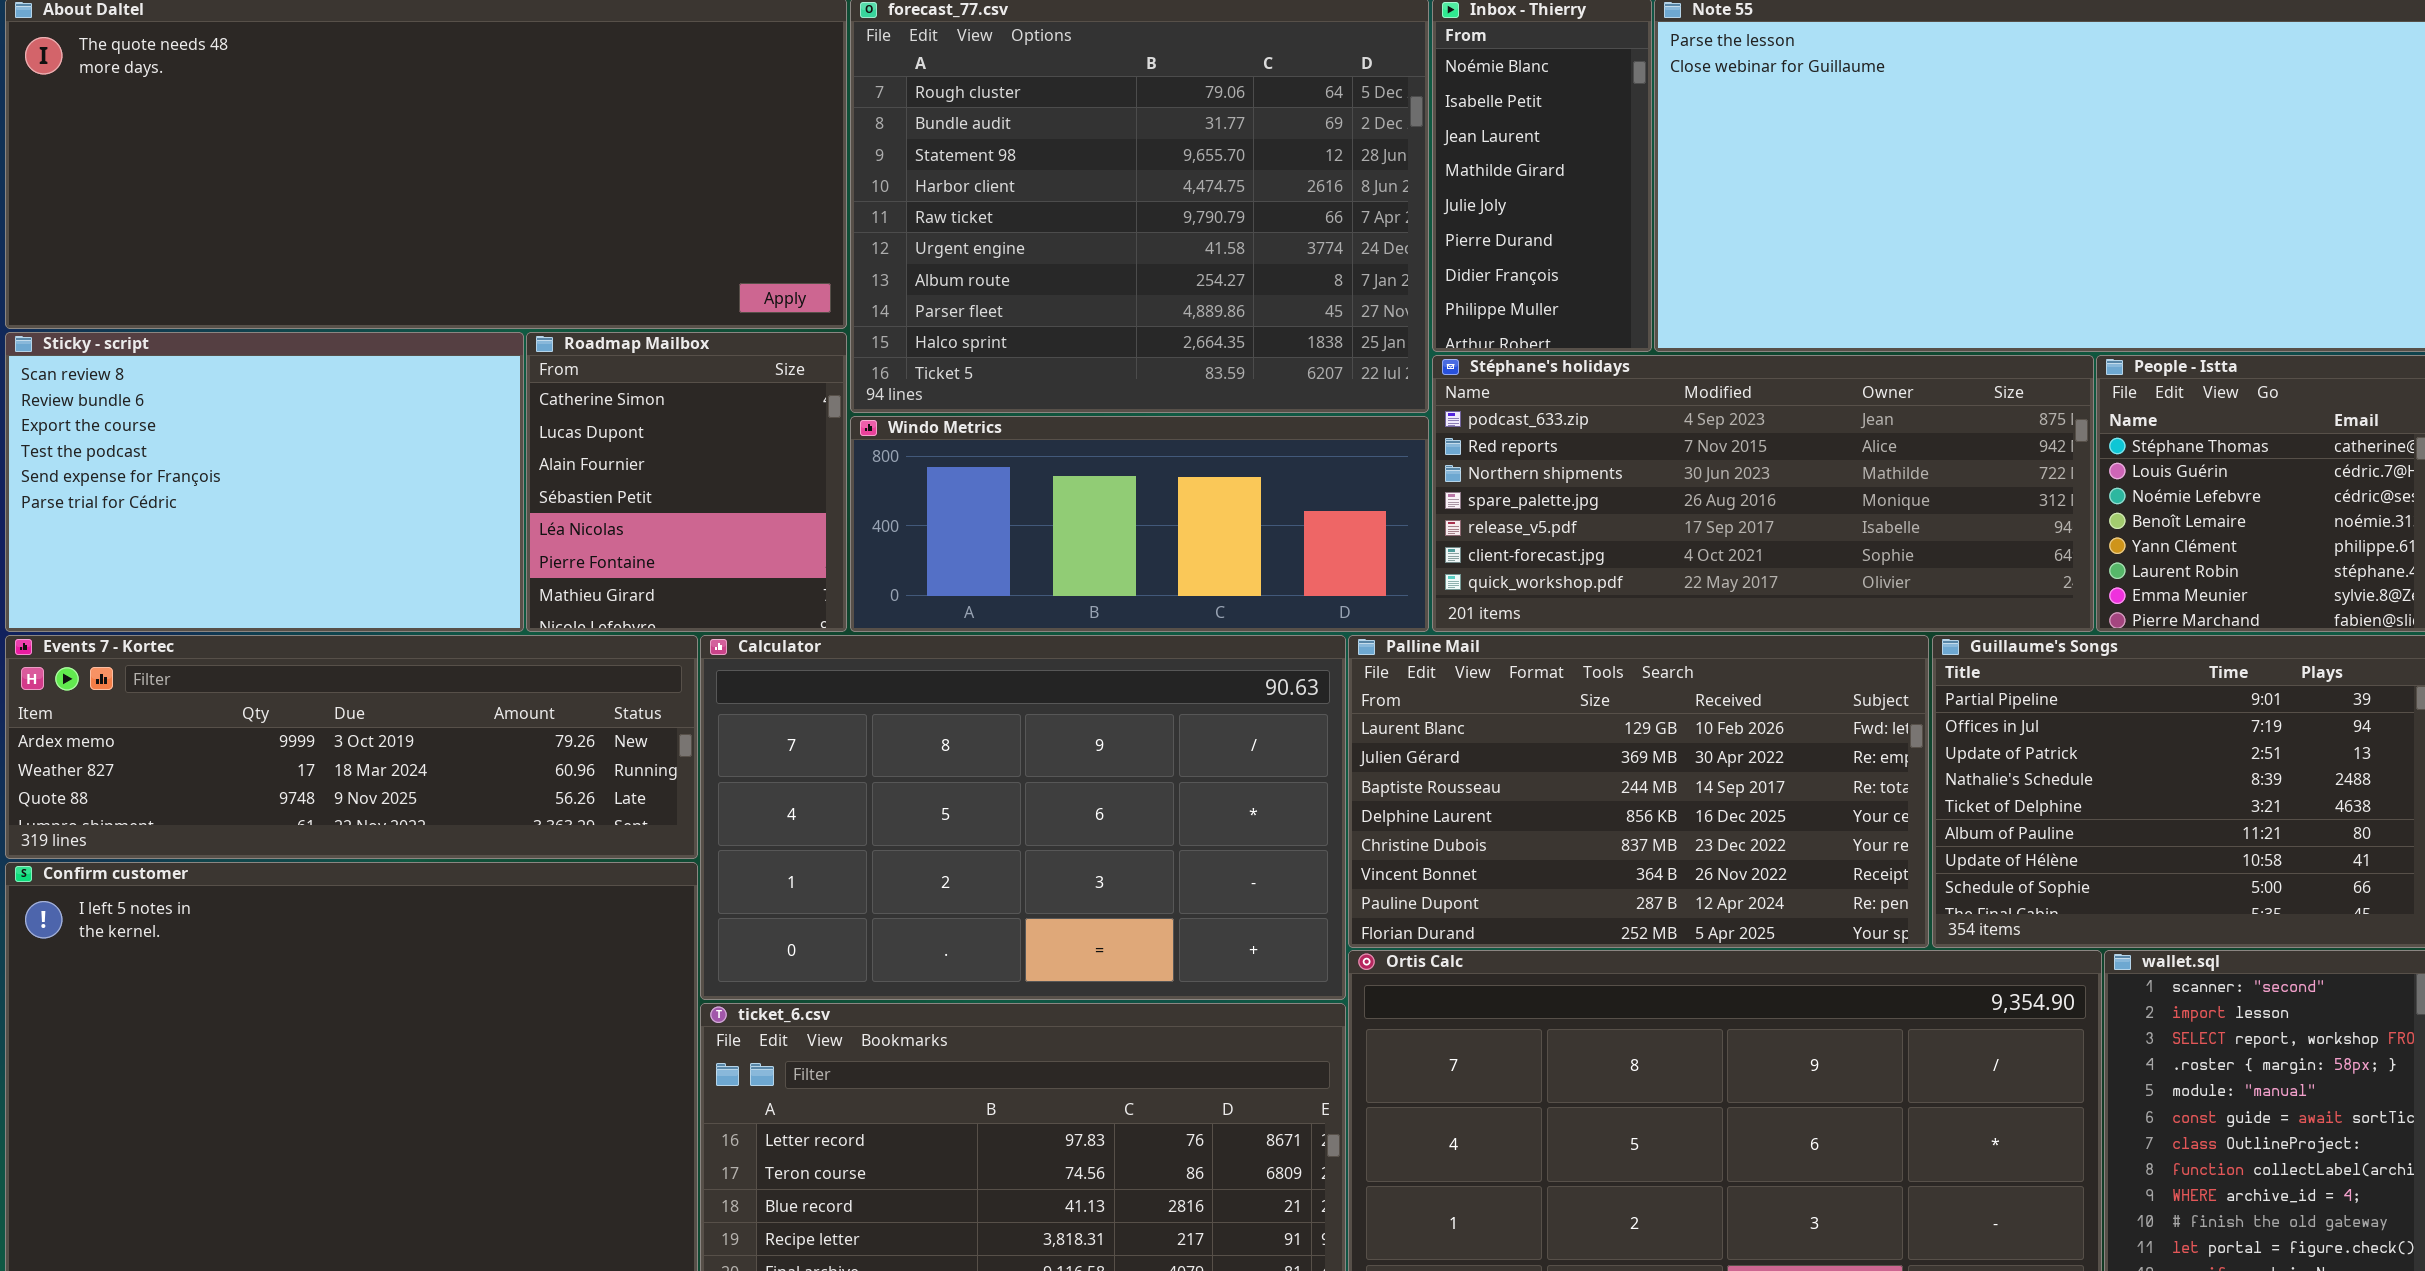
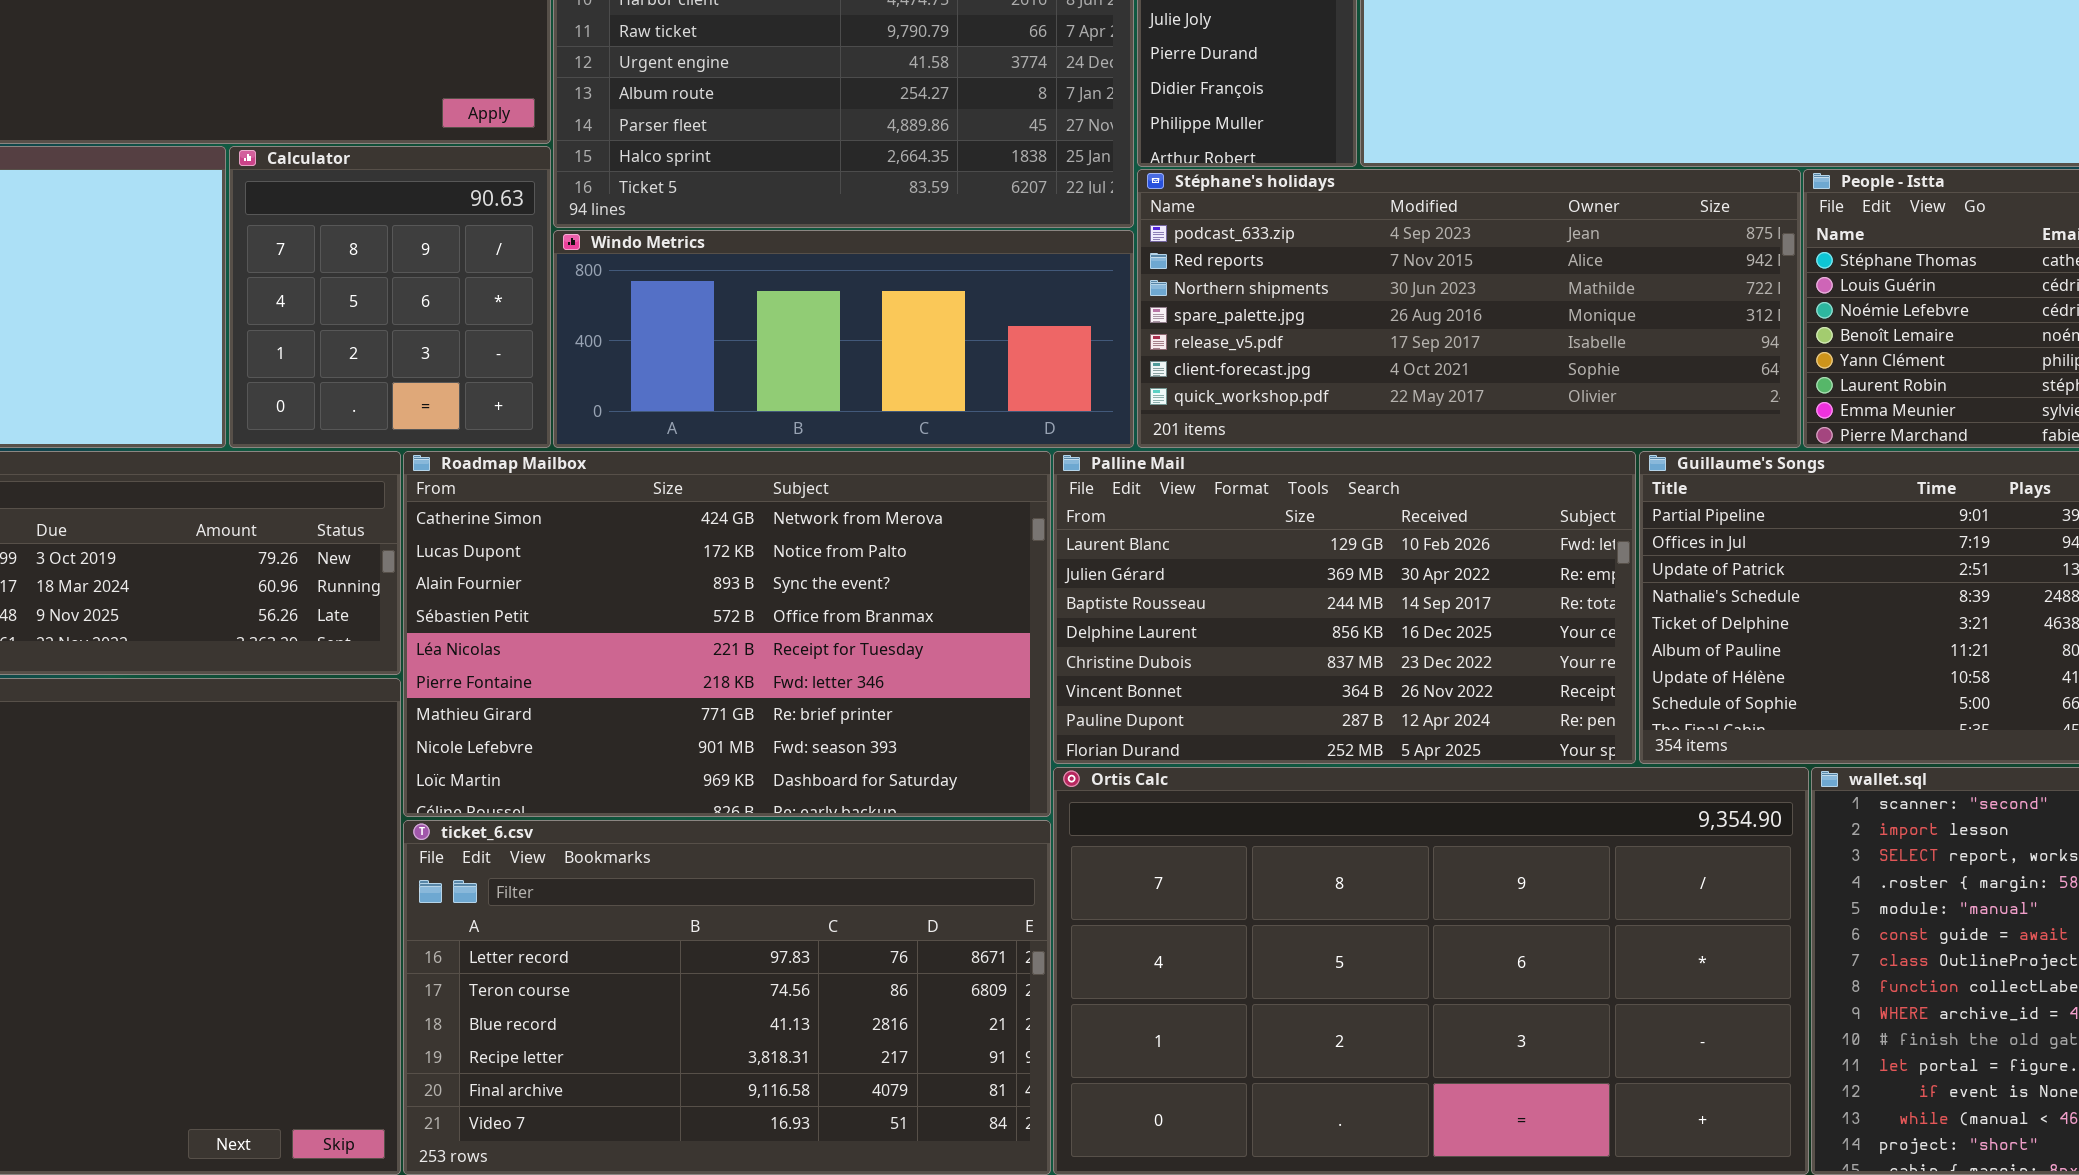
Roadmap Mailbox: [526,332,847,632] -> [403,451,1051,817], moved, resized
Calculator: [700,635,1346,1000] -> [229,146,551,448], moved, resized

